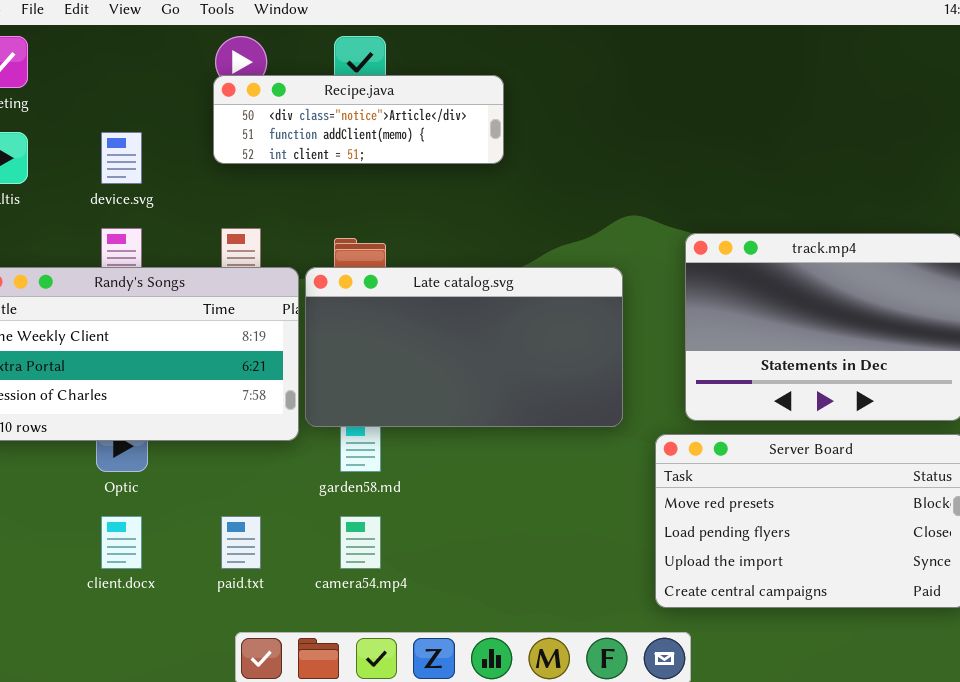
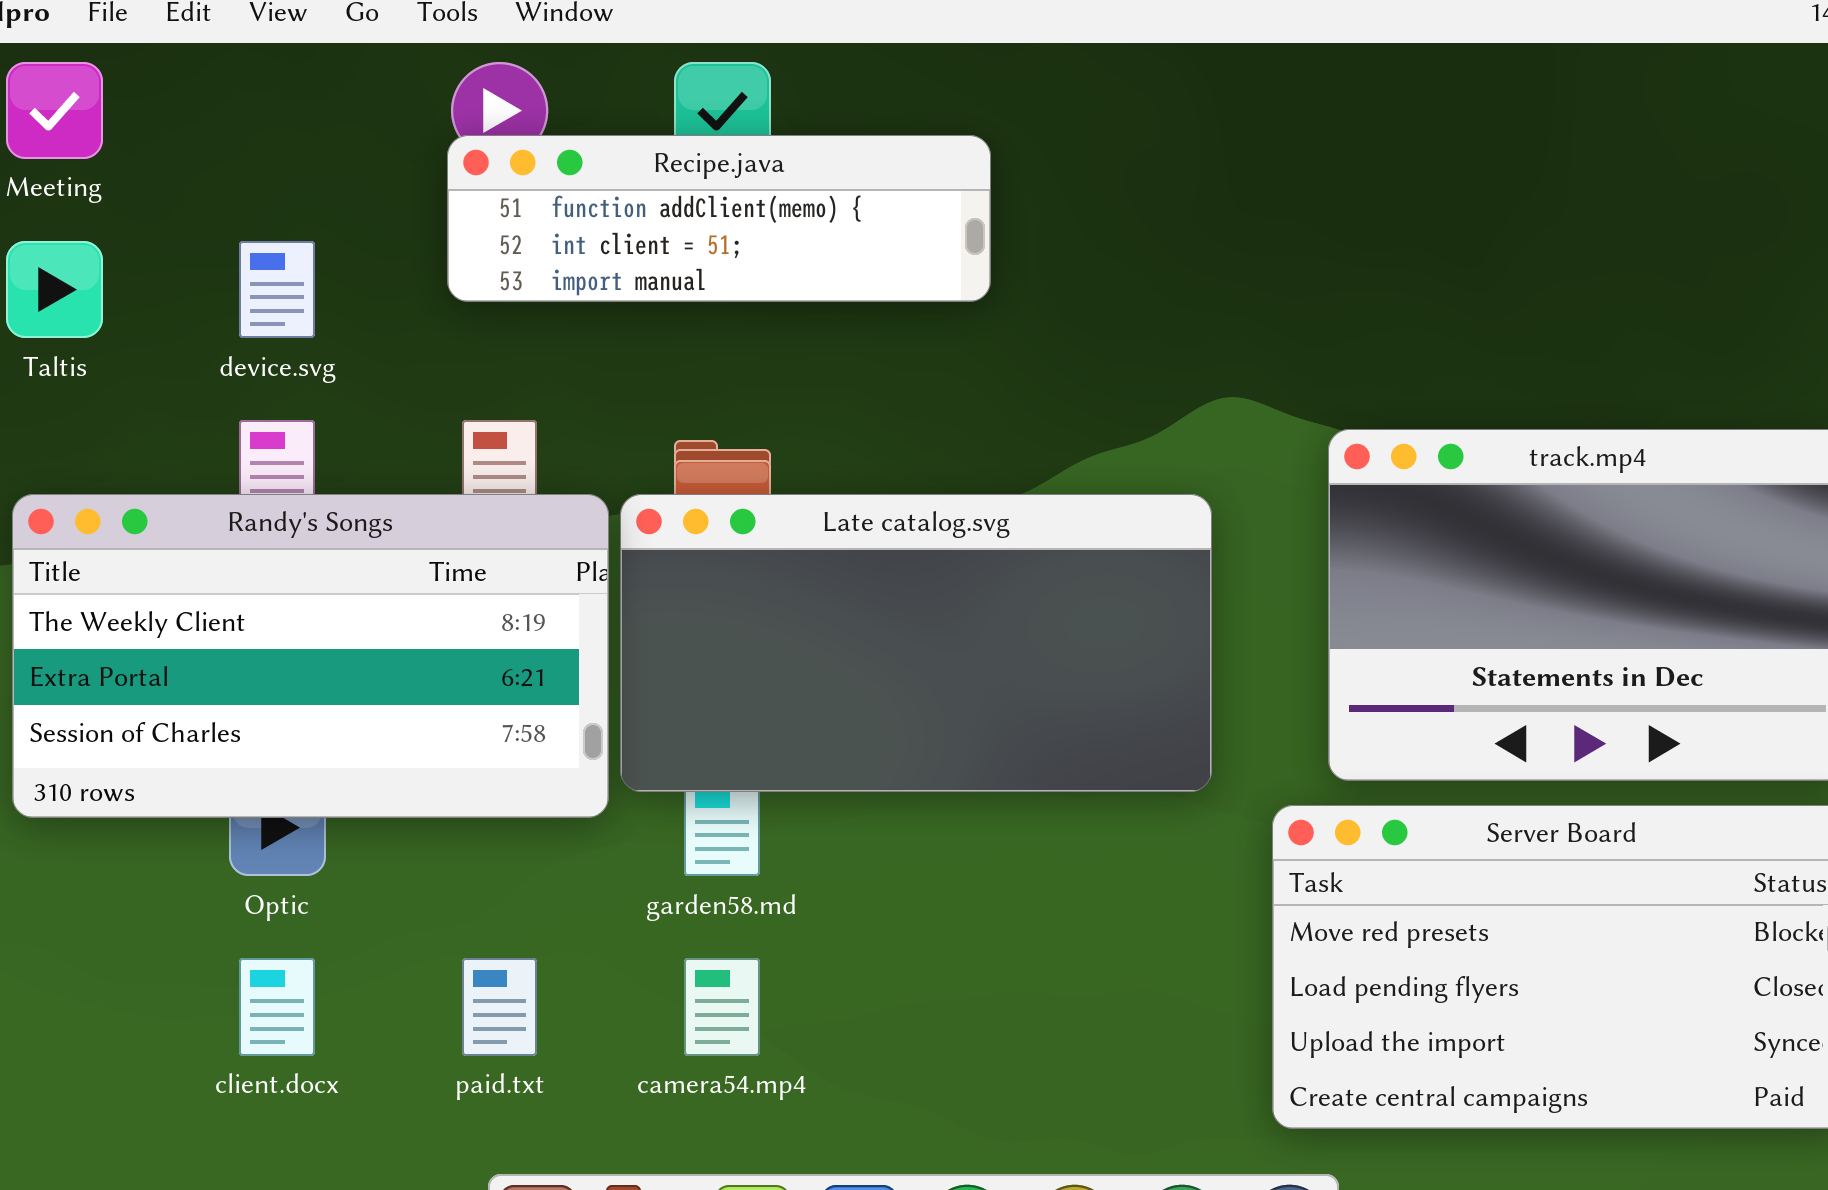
Recipe.java: [213,75,504,164] -> [447,135,991,302], scrolled down 1 row

